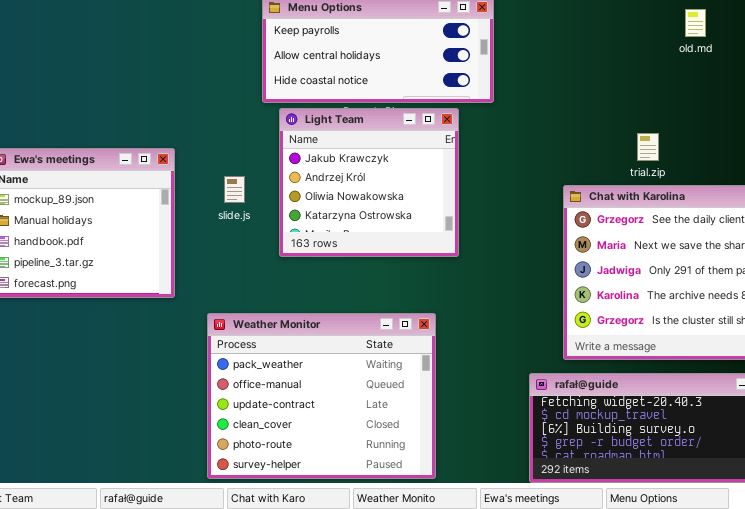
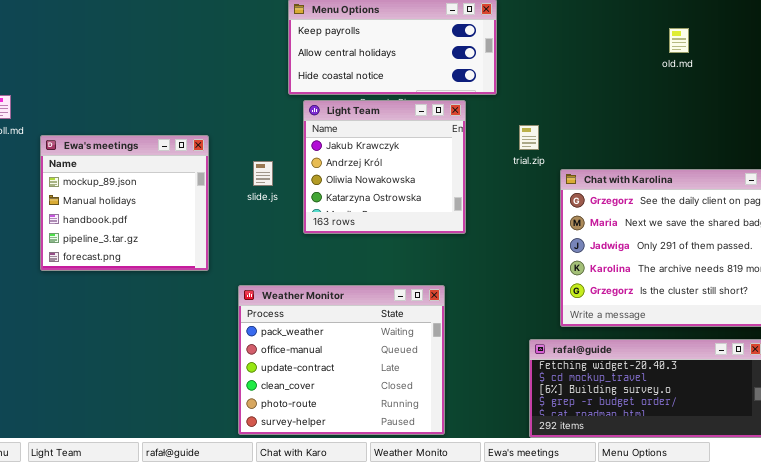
old.md: [685,9,706,37] -> [669,28,689,53], moved
trial.zip: [637,133,659,161] -> [519,125,539,150], moved

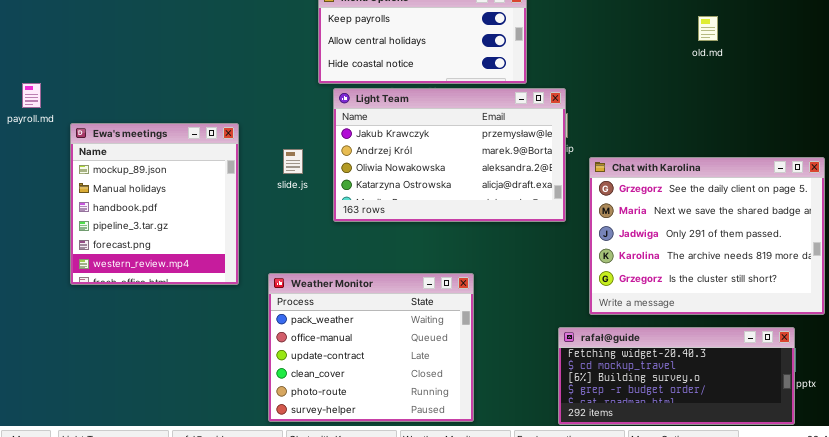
Light Team: [303,100,466,234] -> [333,88,566,222], resized
Ewa's meetings: [40,135,209,271] -> [70,123,239,285], resized

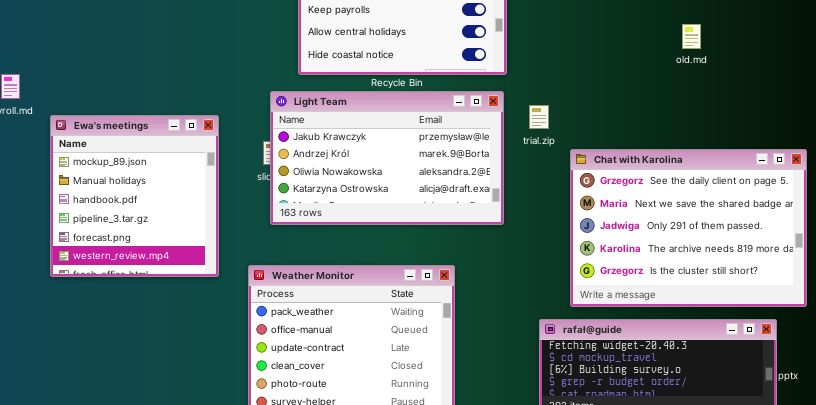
old.md: [698,16,718,41] -> [682,24,701,49], moved
Light Team: [333,88,566,222] -> [270,91,504,225], moved

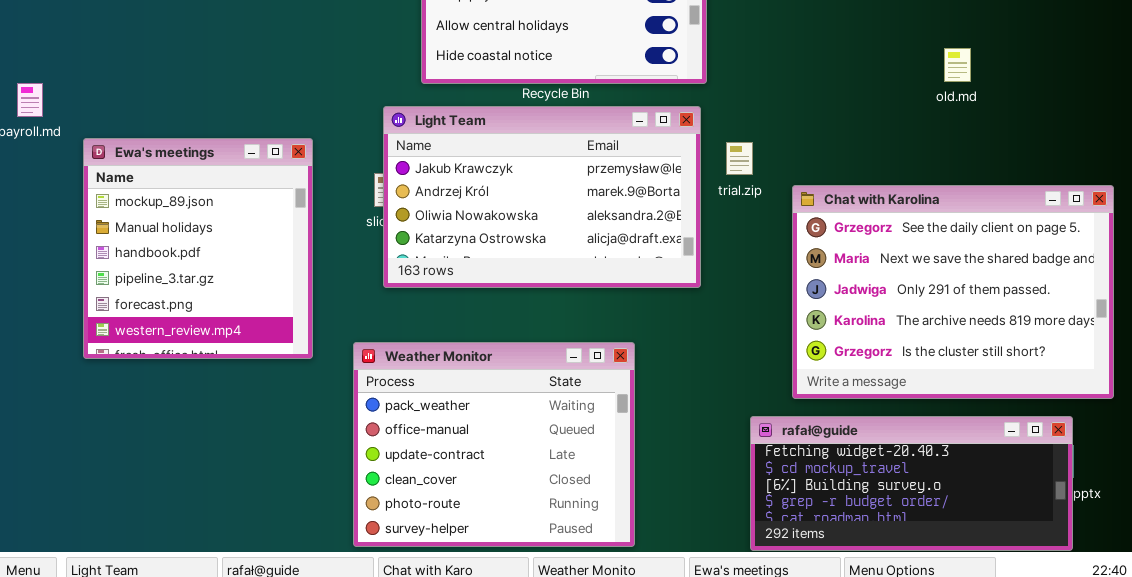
old.md: [682,24,701,49] -> [944,48,971,82], moved
trial.zip: [529,105,549,129] -> [726,142,753,175], moved

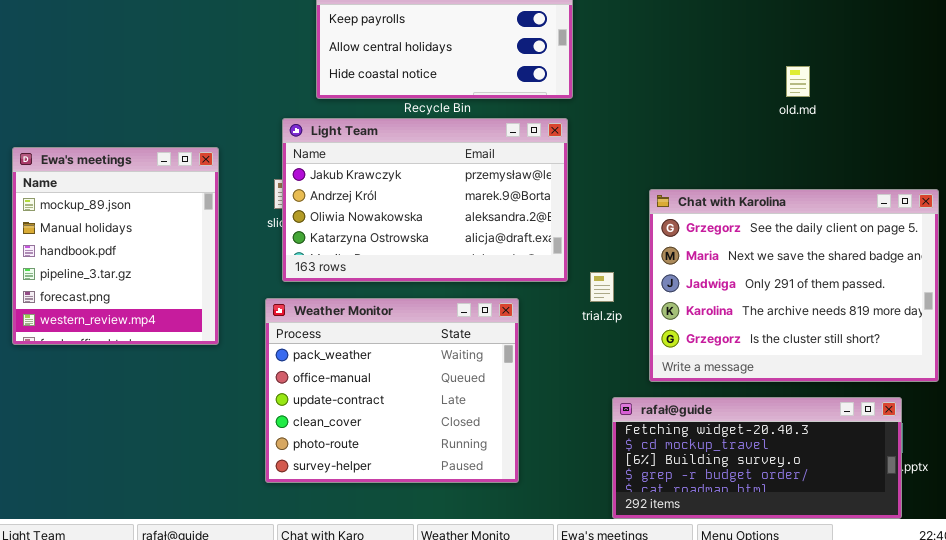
trial.zip: [726,142,753,175] -> [590,272,614,302], moved
Weather Monitor: [353,342,635,547] -> [265,298,519,483], moved

